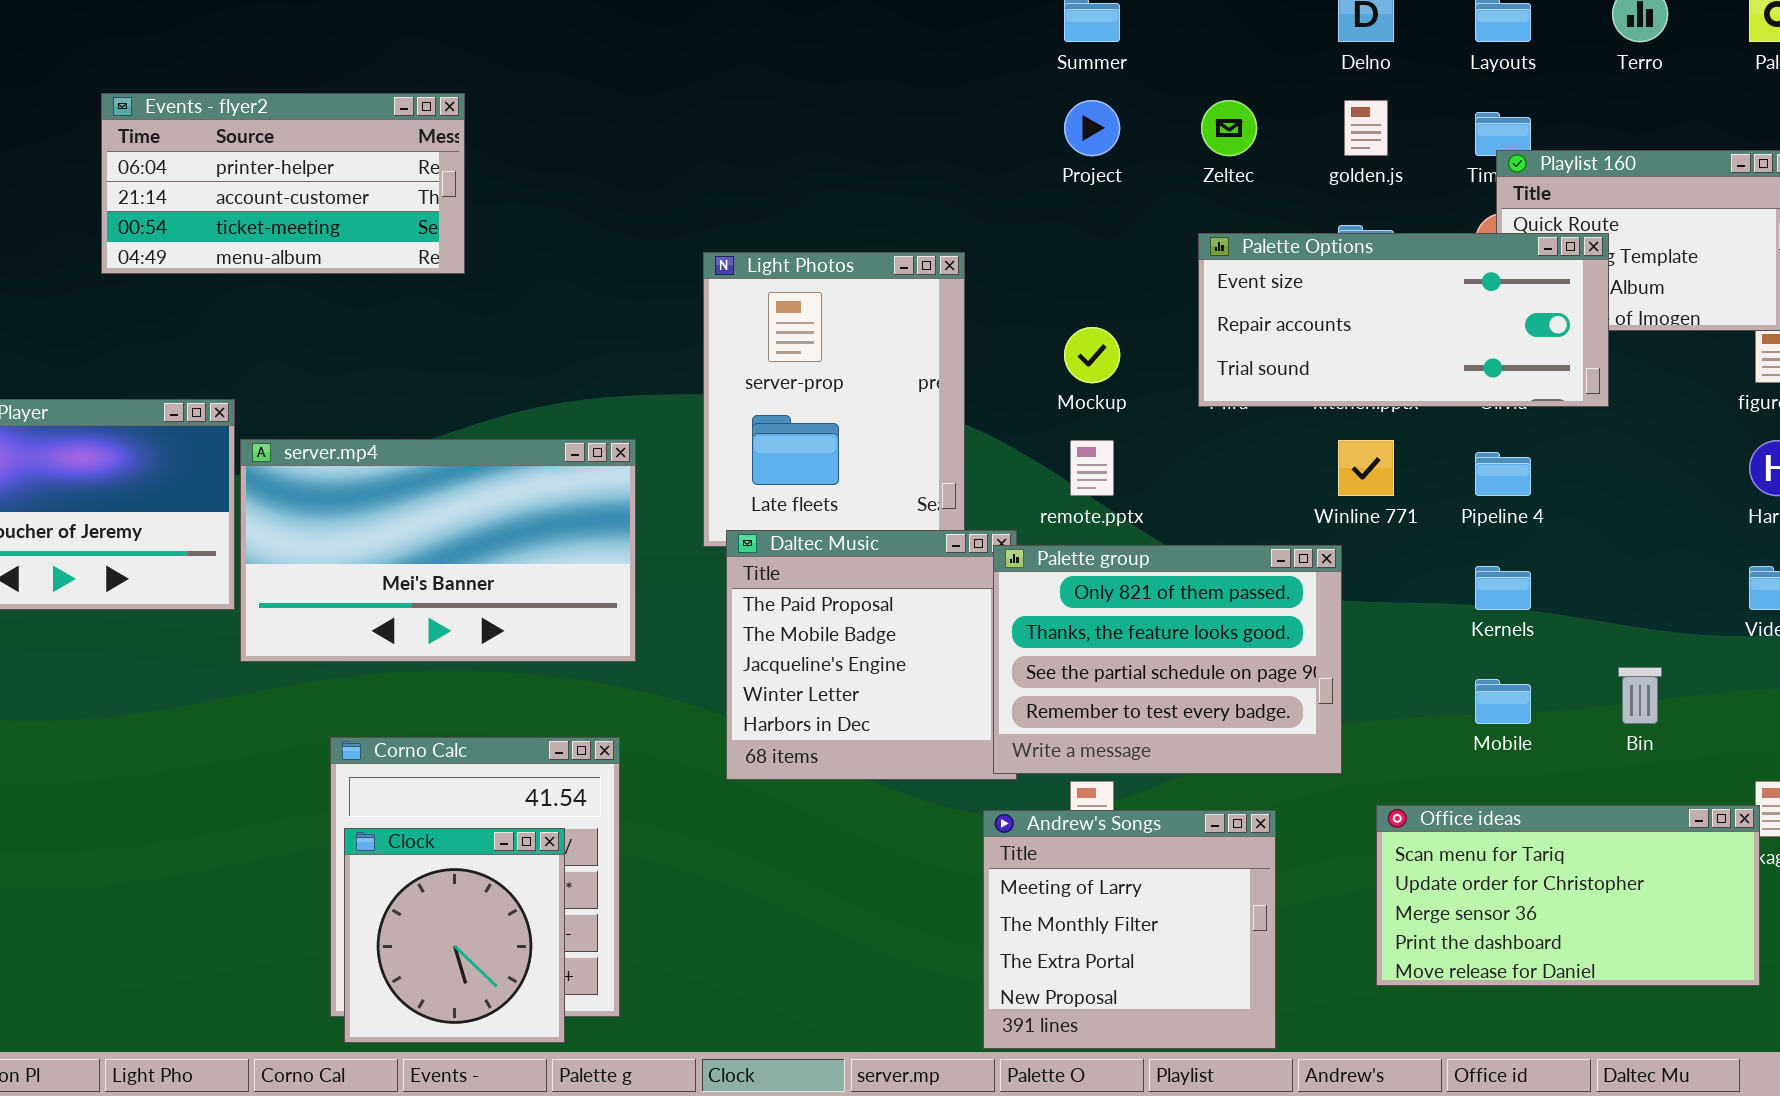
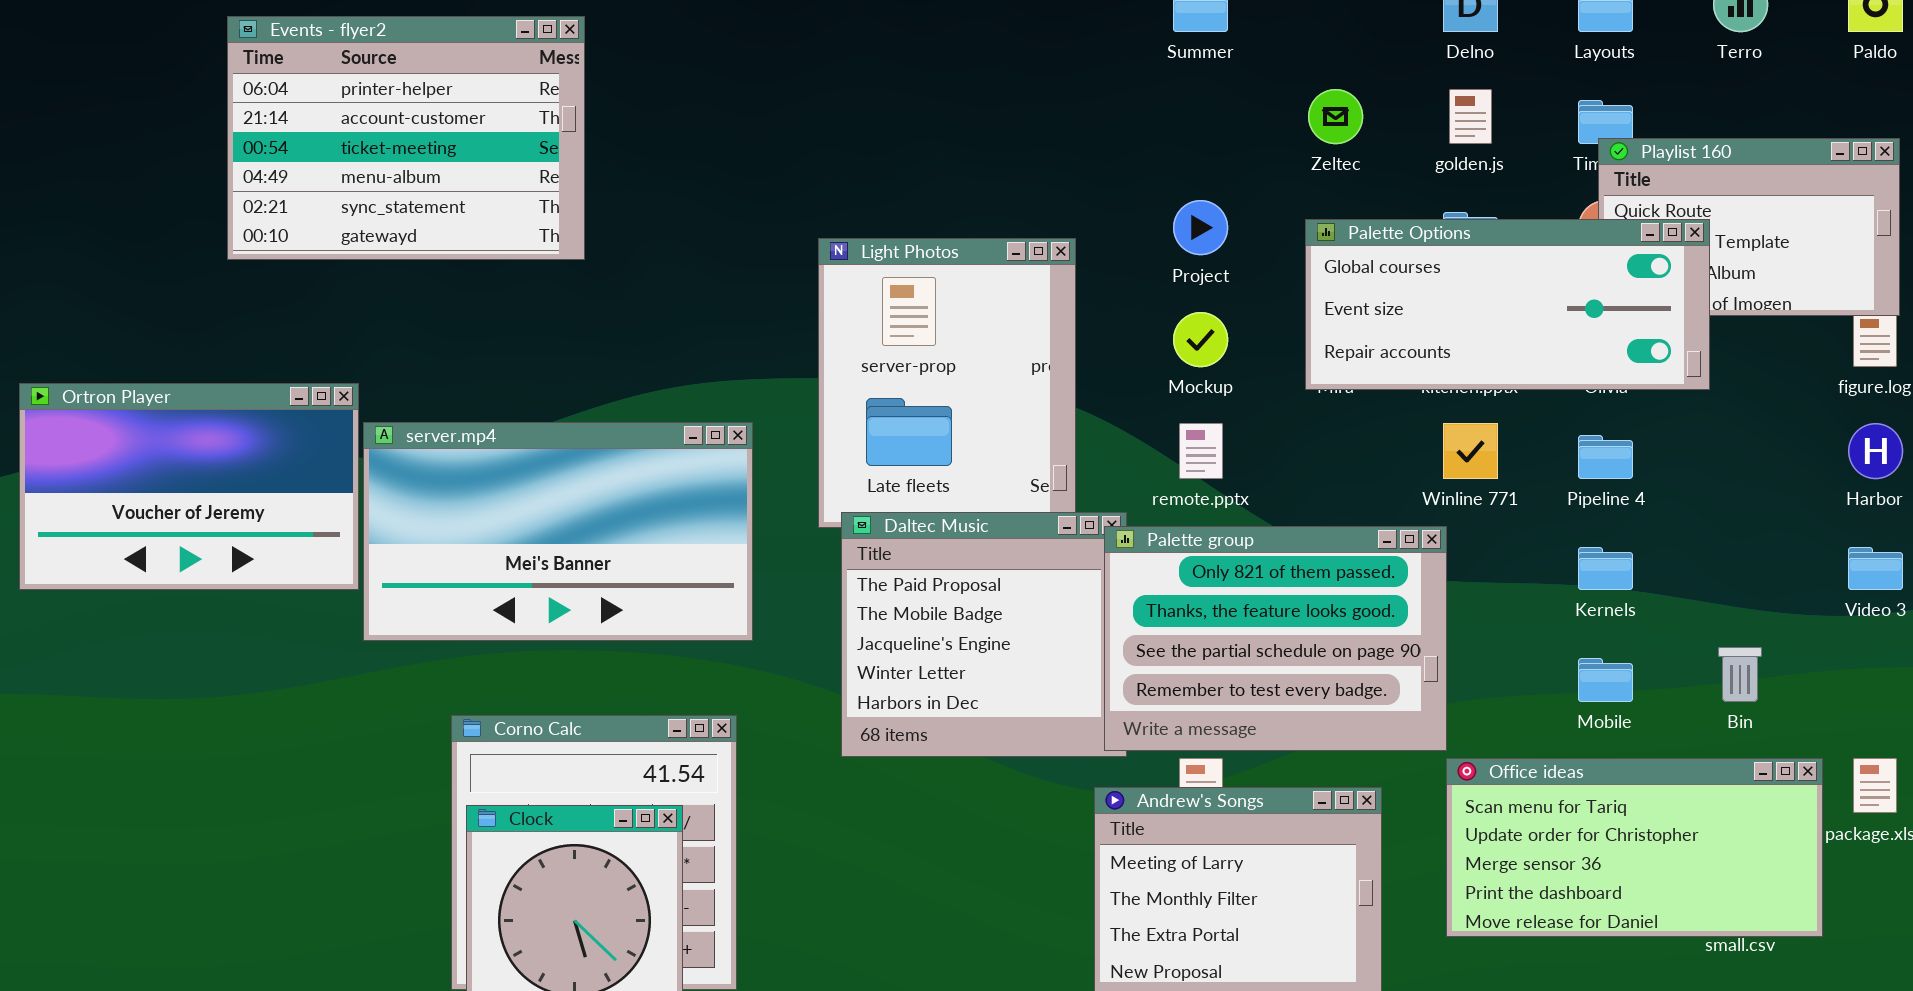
Events - flyer2: [101,93,465,274] -> [227,16,585,260], resized
Project: [1064,100,1120,156] -> [1173,200,1228,255], moved
Palette Options: [1198,233,1609,407] -> [1305,219,1710,390], scrolled up 1 row
Office ideas: [1376,805,1760,986] -> [1446,758,1823,937], moved

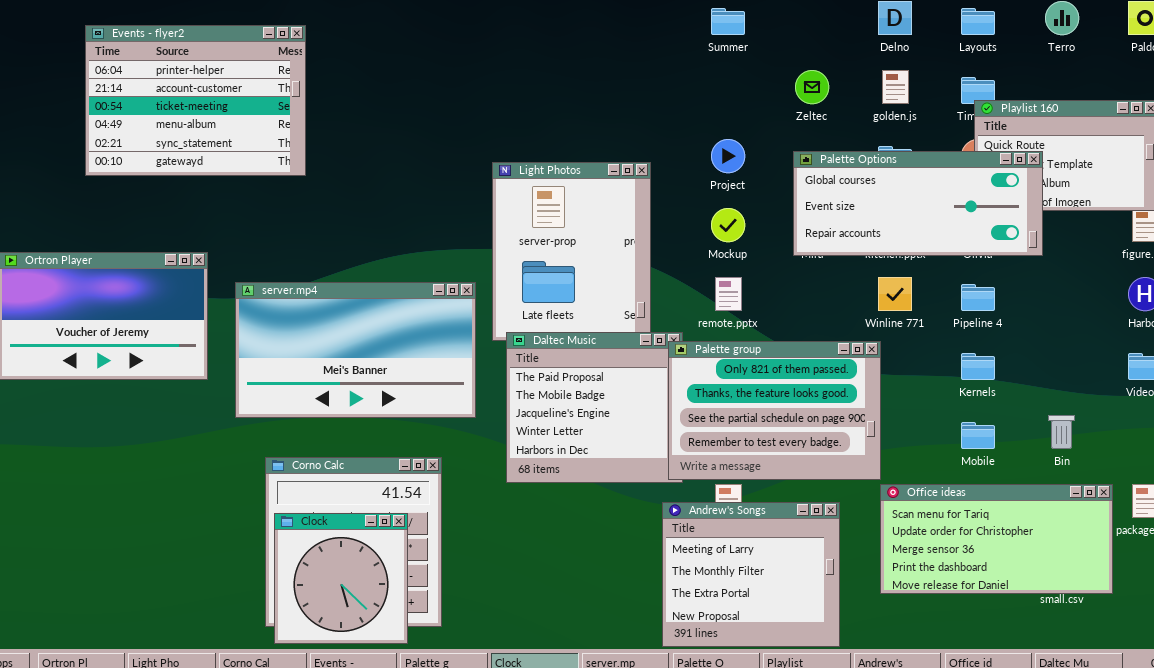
Events - flyer2: [227,16,585,260] -> [85,25,306,176], moved
server.mp4: [363,422,753,641] -> [235,282,476,418], moved

